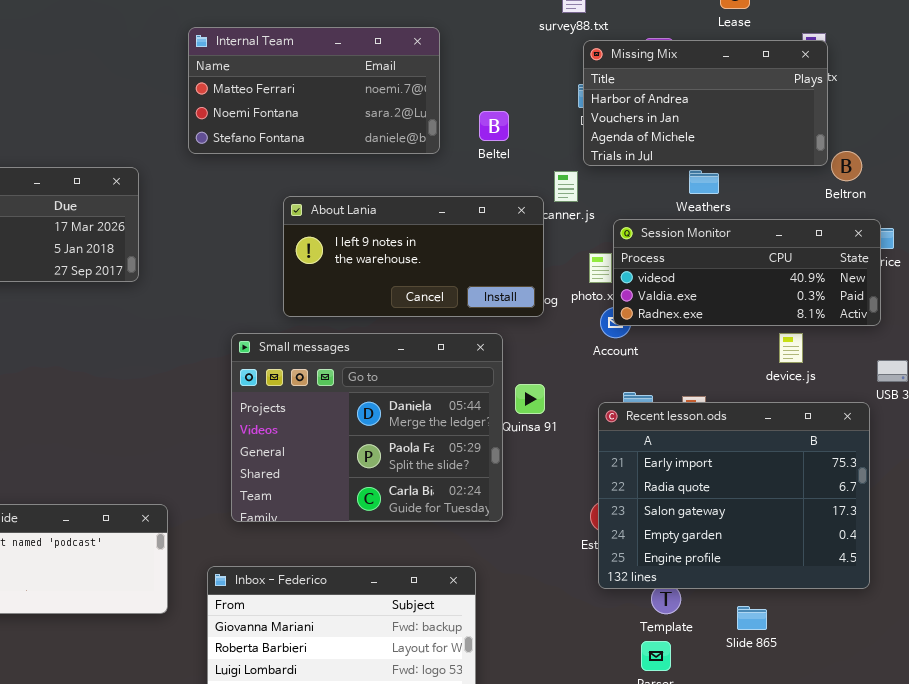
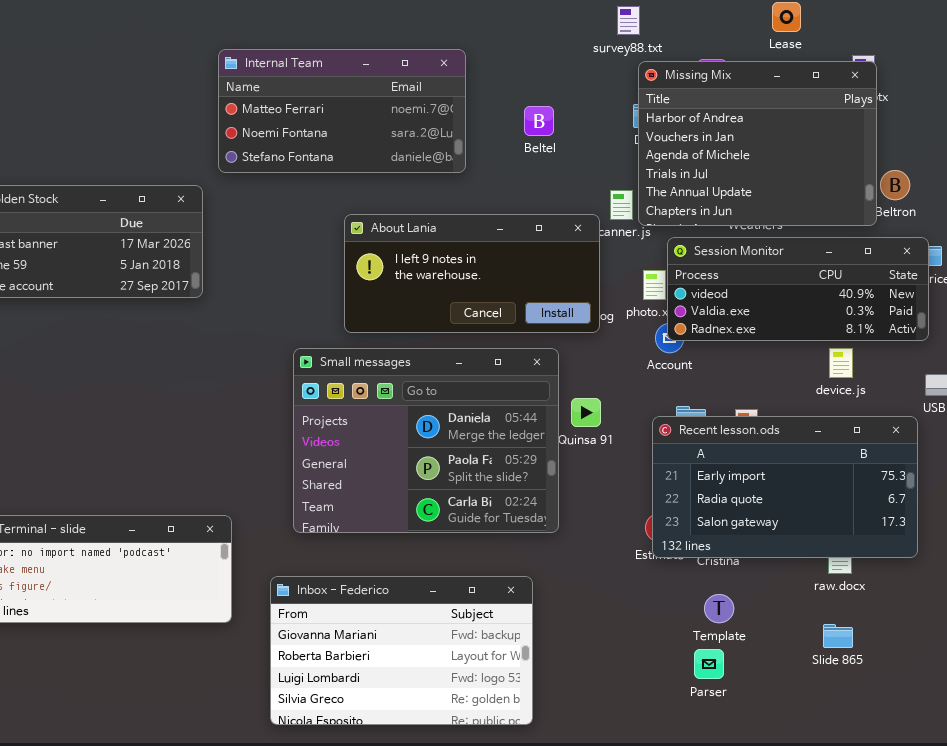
Internal Team: [188,27,440,154] -> [218,49,466,173], moved
Missing Mix: [583,40,828,166] -> [638,61,877,226], resized
Beltel: [479,111,509,141] -> [524,106,554,136], moved
Recent lesson.ods: [598,402,870,589] -> [652,416,918,558], resized
Slide 865: [737,606,767,630] -> [823,624,853,648], moved

